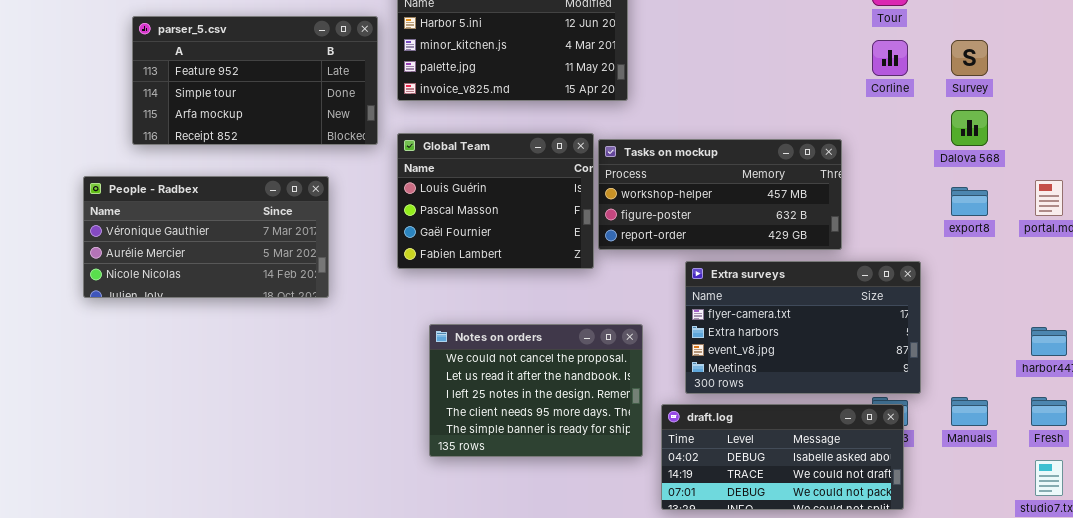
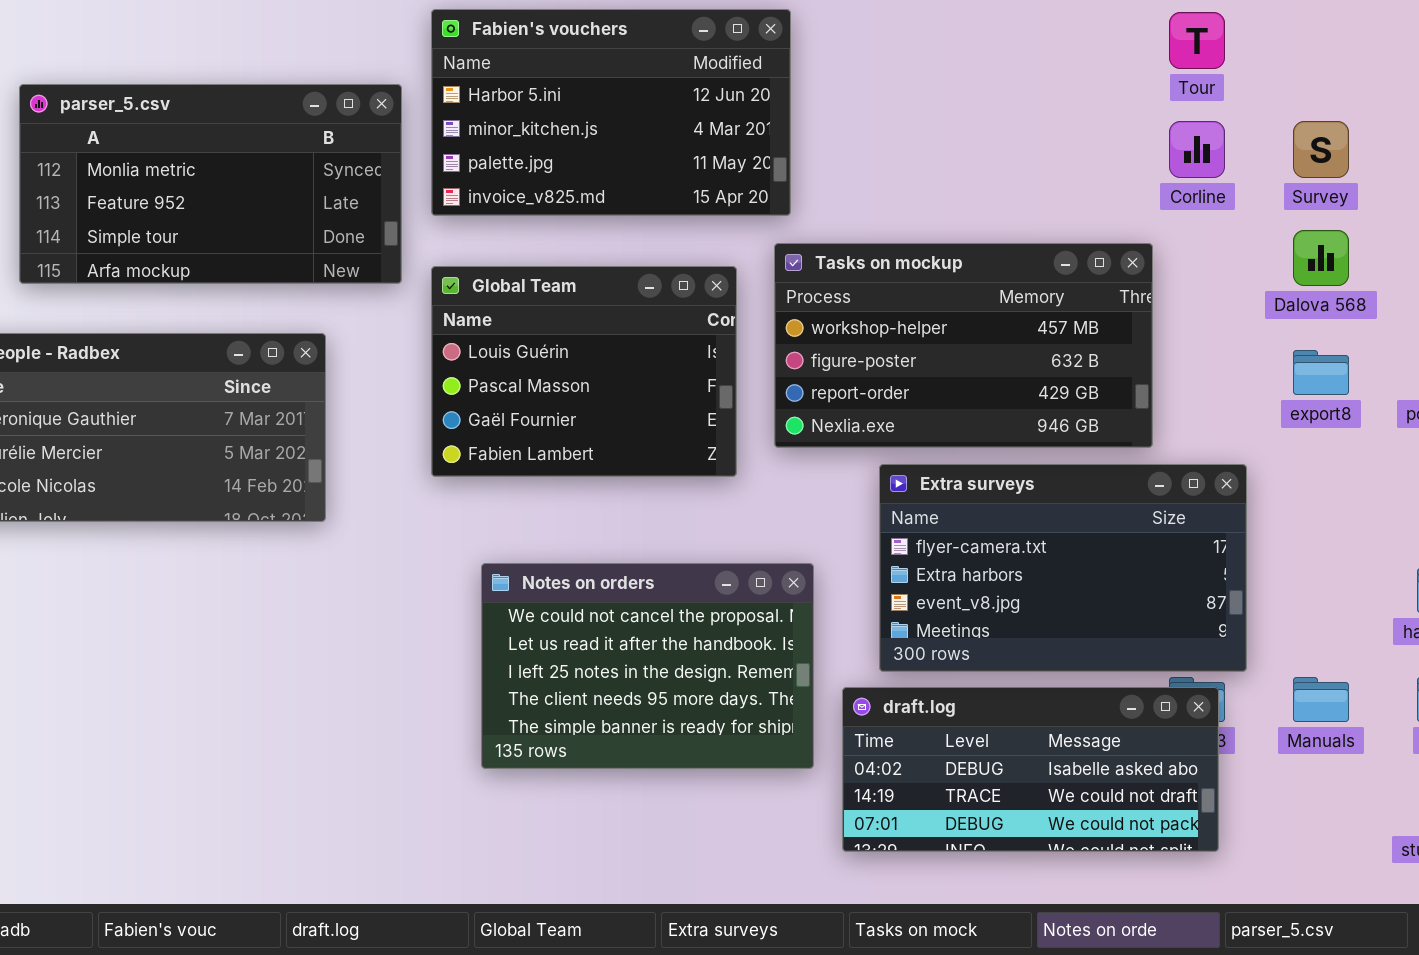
parser_5.csv: [132,16,378,145] -> [19,84,402,284], scrolled up 1 row
Tasks on mockup: [598,139,842,250] -> [774,243,1153,448], moved, resized

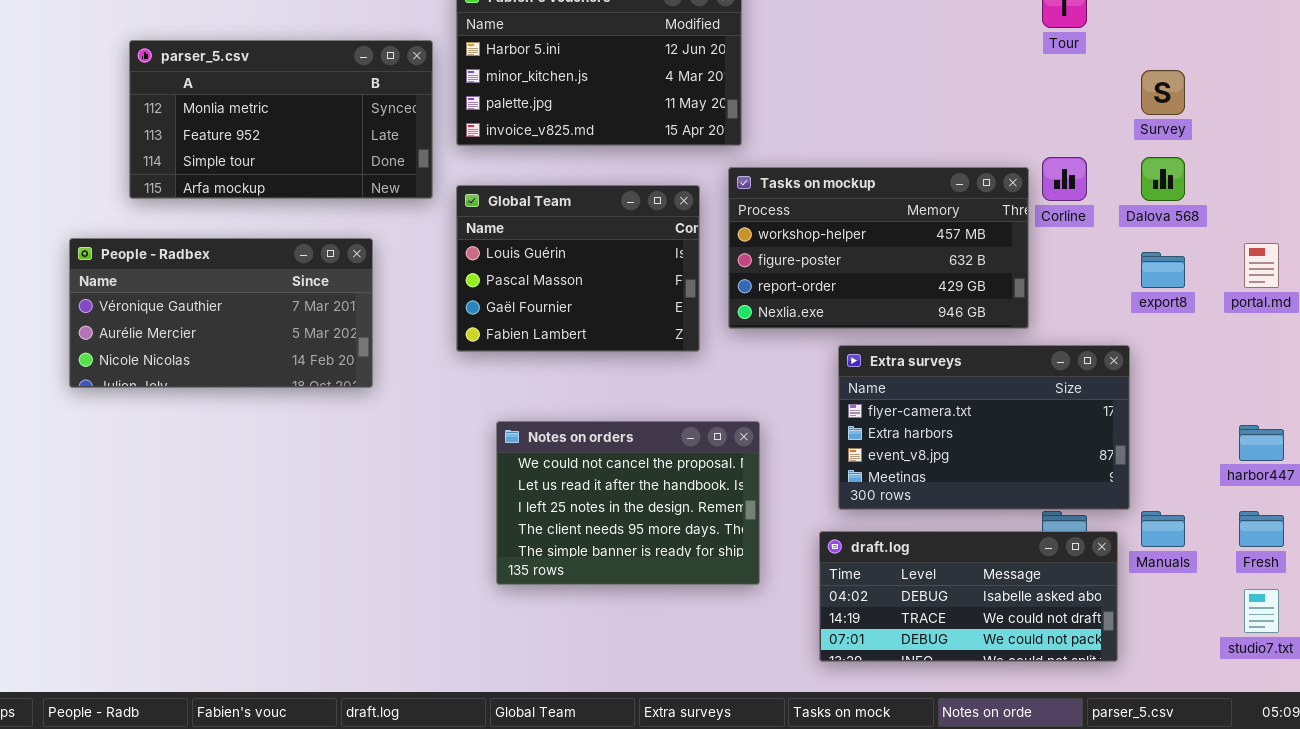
Corline: [1169,121,1225,178] -> [1042,157,1087,201], moved
Extra surveys: [879,464,1247,672] -> [838,345,1130,510], moved
draft.log: [842,687,1219,852] -> [819,531,1118,662], moved

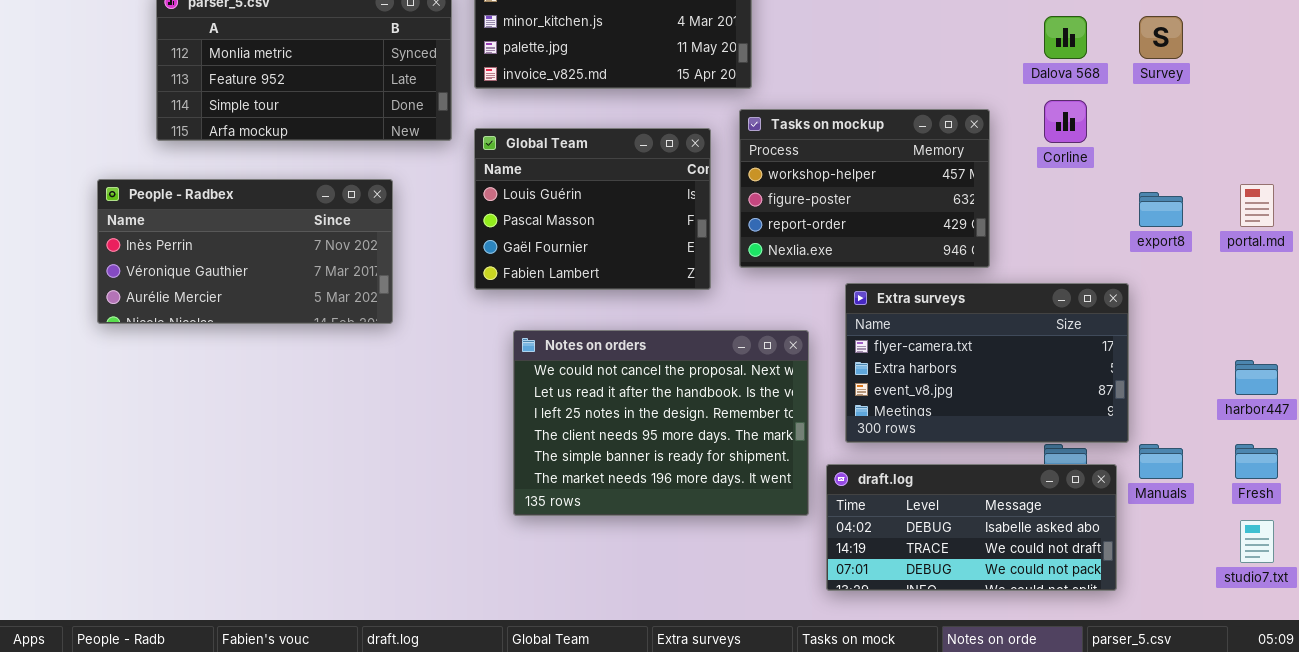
Dalova 568: [1141,157,1185,201] -> [1044,16,1087,59], moved
Tasks on mockup: [728,167,1029,329] -> [739,109,990,268], resized
People - Radbex: [69,238,373,388] -> [97,179,393,324], scrolled up 1 row
Notes on orders: [496,421,760,585] -> [513,330,809,516], resized

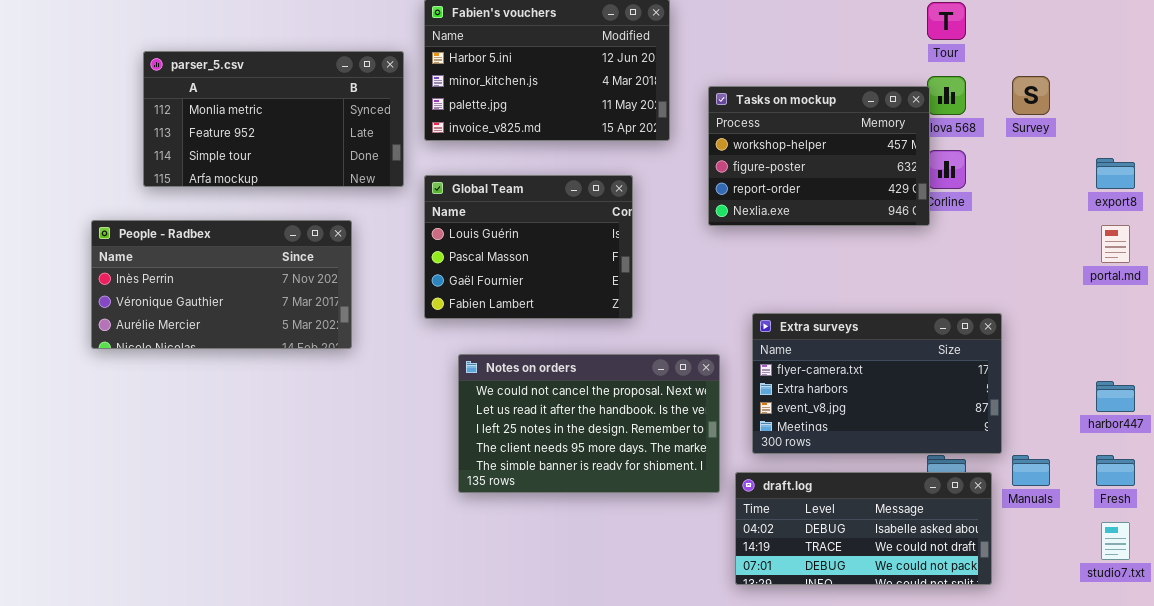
Tasks on mockup: [739,109,990,268] -> [708,86,930,226], moved
export8: [1139,192,1183,227] -> [1096,158,1135,189], moved
Notes on orders: [513,330,809,516] -> [458,354,720,493], resized

